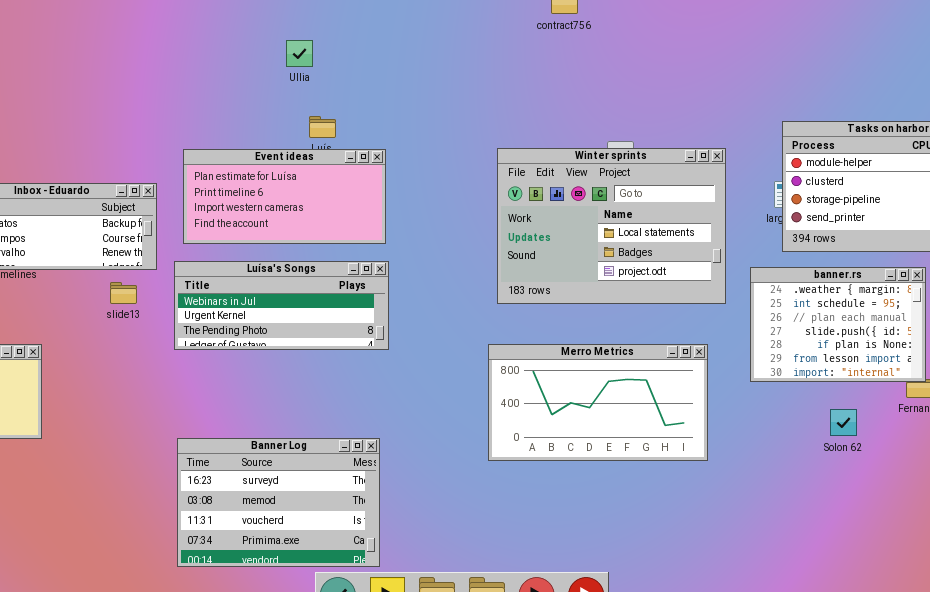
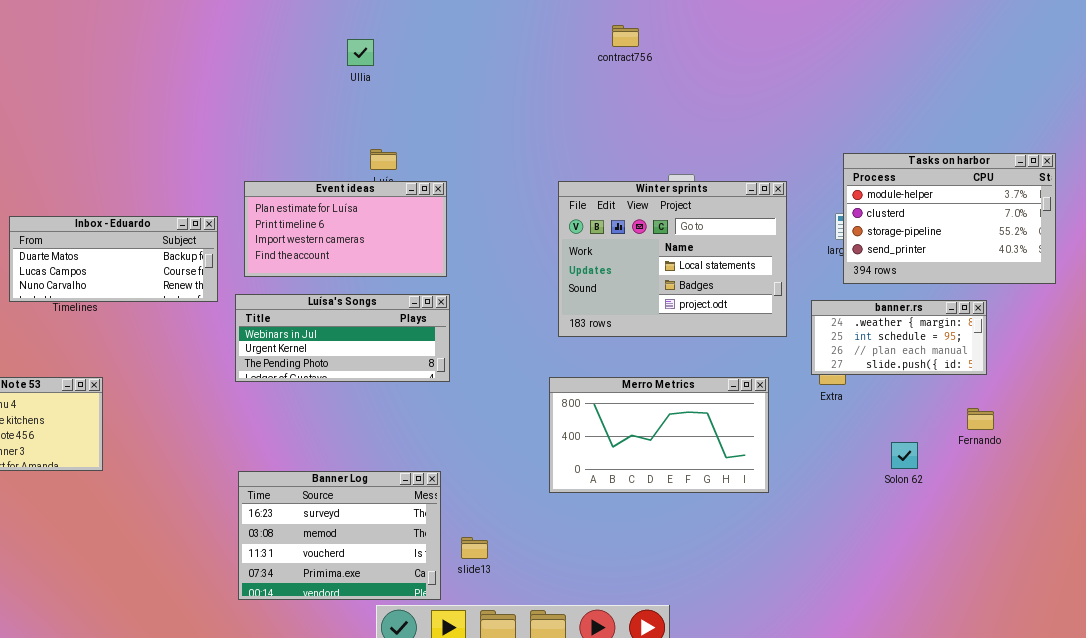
Ullia: [286,40,313,67] -> [347,39,374,66], moved
banner.rs: [750,267,926,382] -> [811,300,987,375], resized
slide13: [110,282,137,304] -> [461,537,488,559], moved

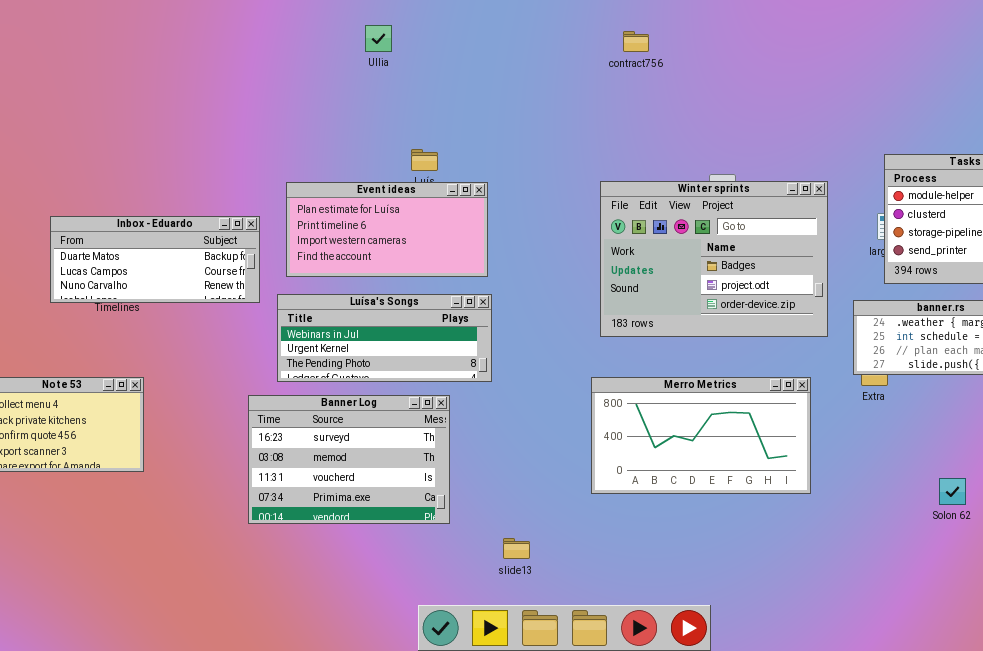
contract756: [612,25,639,47] -> [623,31,649,52], moved
Ullia: [347,39,374,66] -> [365,25,392,52], moved
Winter sprints: [558,181,787,337] -> [600,181,828,337], scrolled down 1 row
Solon 62: [891,442,918,469] -> [939,478,966,505], moved
Banner Log: [238,471,441,600] -> [248,395,450,524], moved

